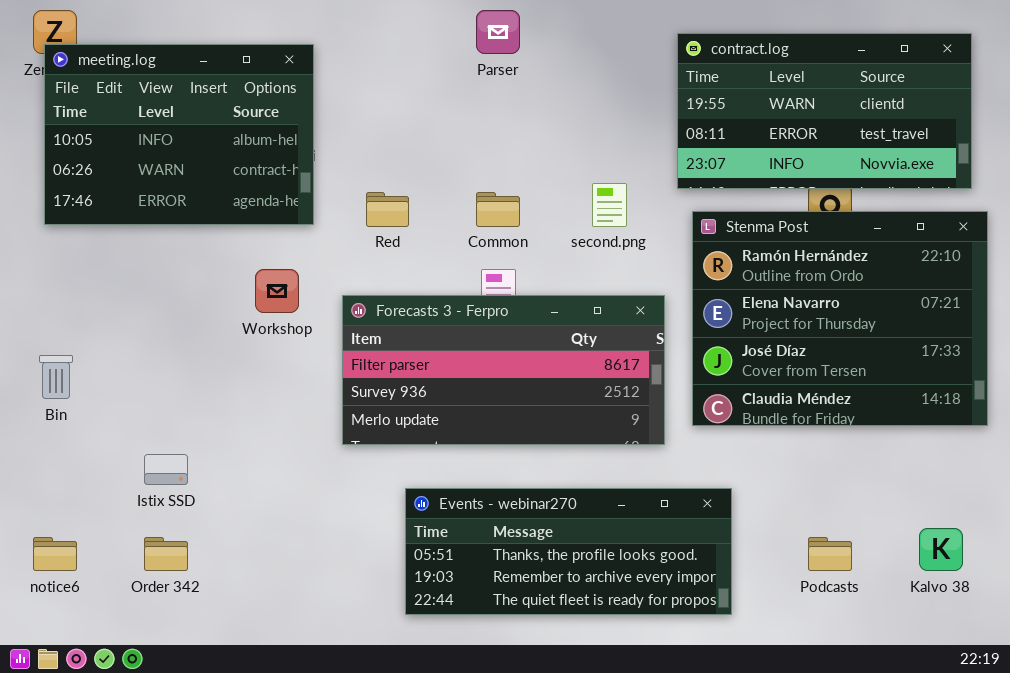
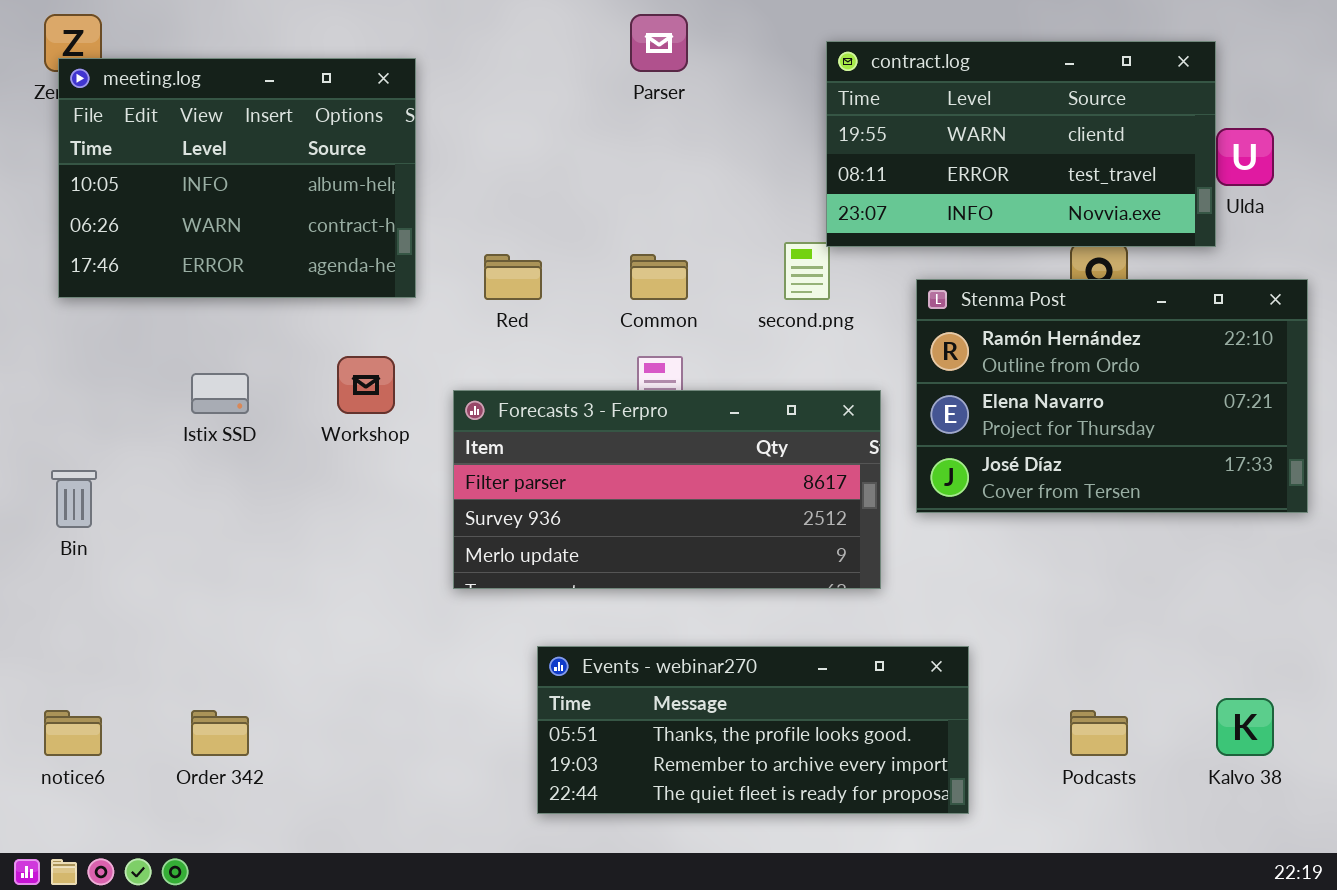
contract.log: [677,33,972,189] -> [826,41,1216,247], moved
Stenma Post: [692,211,988,426] -> [916,279,1308,513], resized
Istix SSD: [144,454,188,485] -> [191,373,249,414], moved

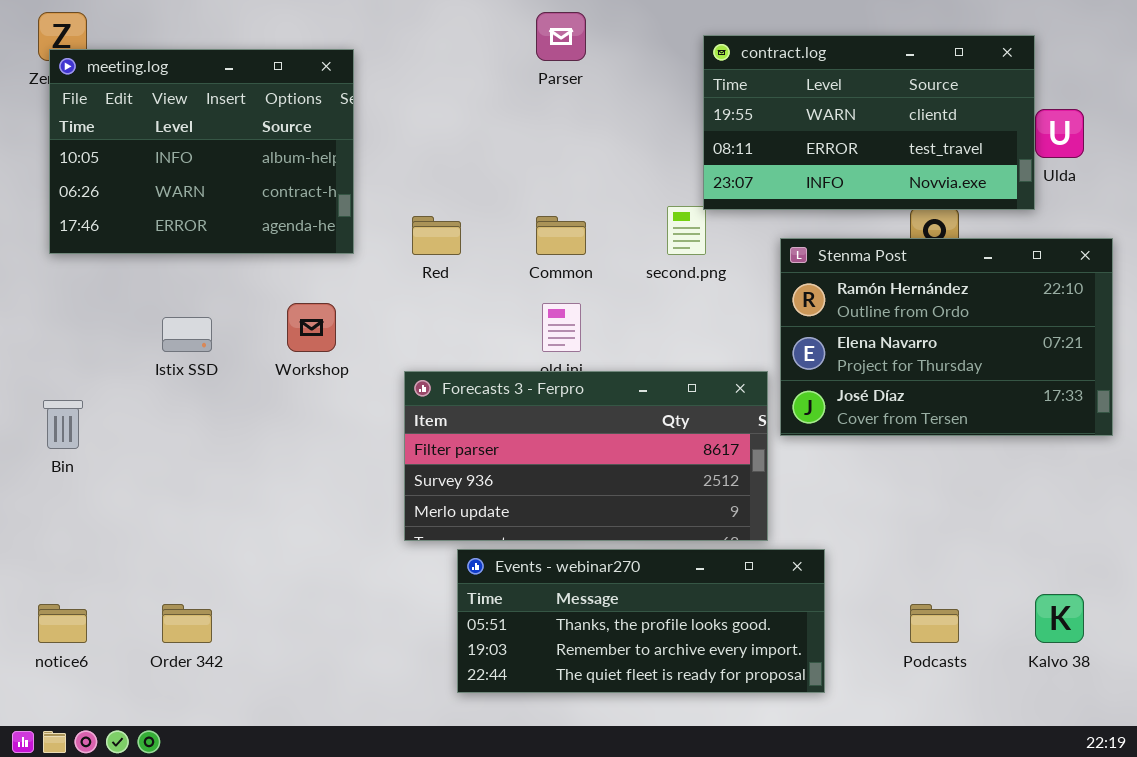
Forecasts 3 - Ferpro: [453,390,881,589] -> [404,371,768,541], moved

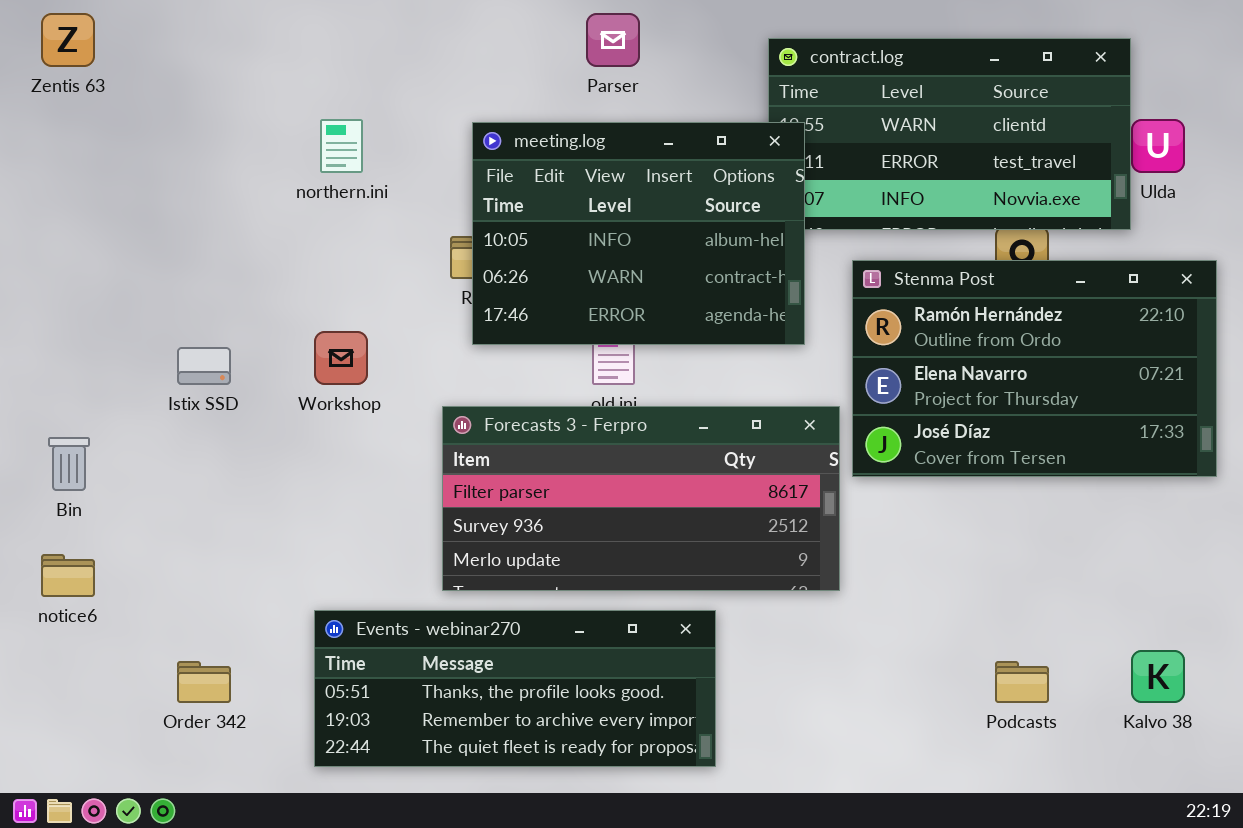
meeting.log: [49,49,354,254] -> [472,122,805,345], moved
Events - webinar270: [457,549,825,693] -> [314,610,716,767], moved
notice6: [38,604,87,643] -> [41,554,95,597], moved

